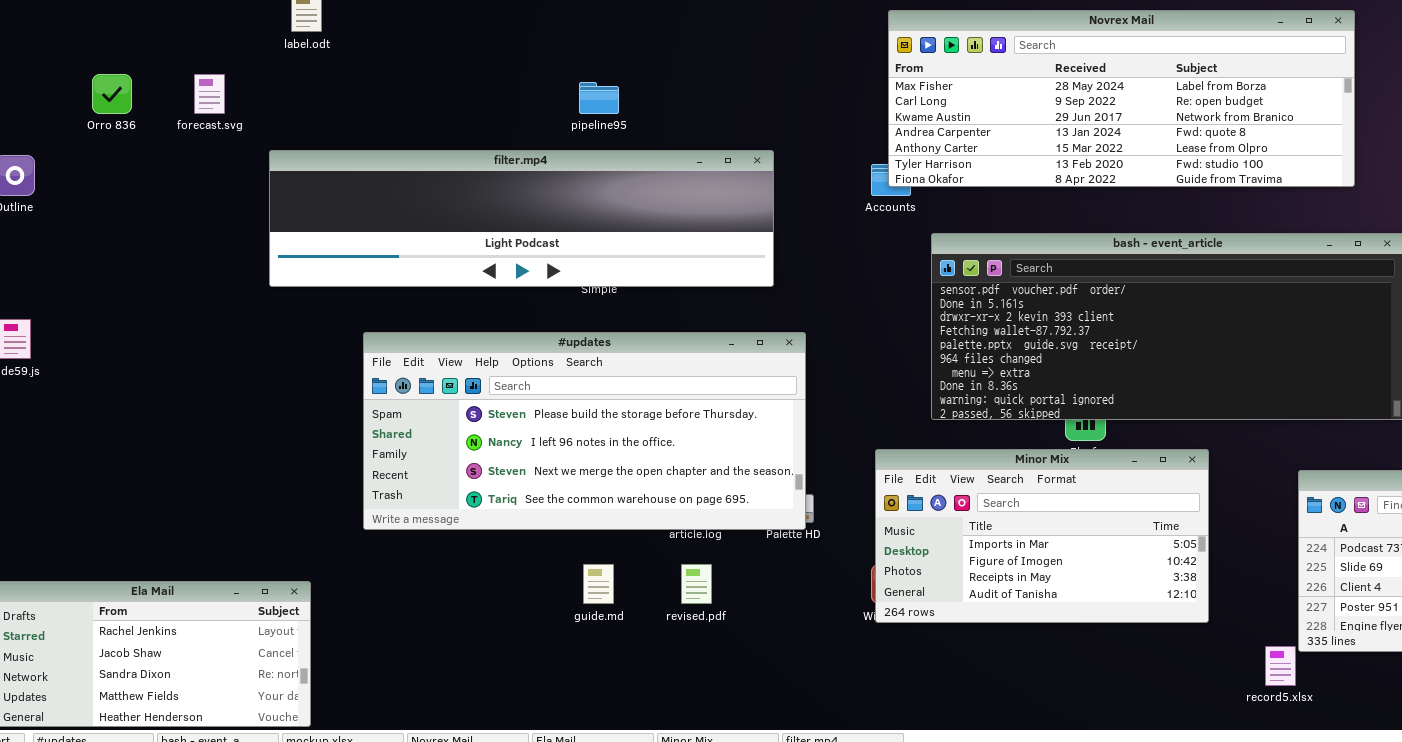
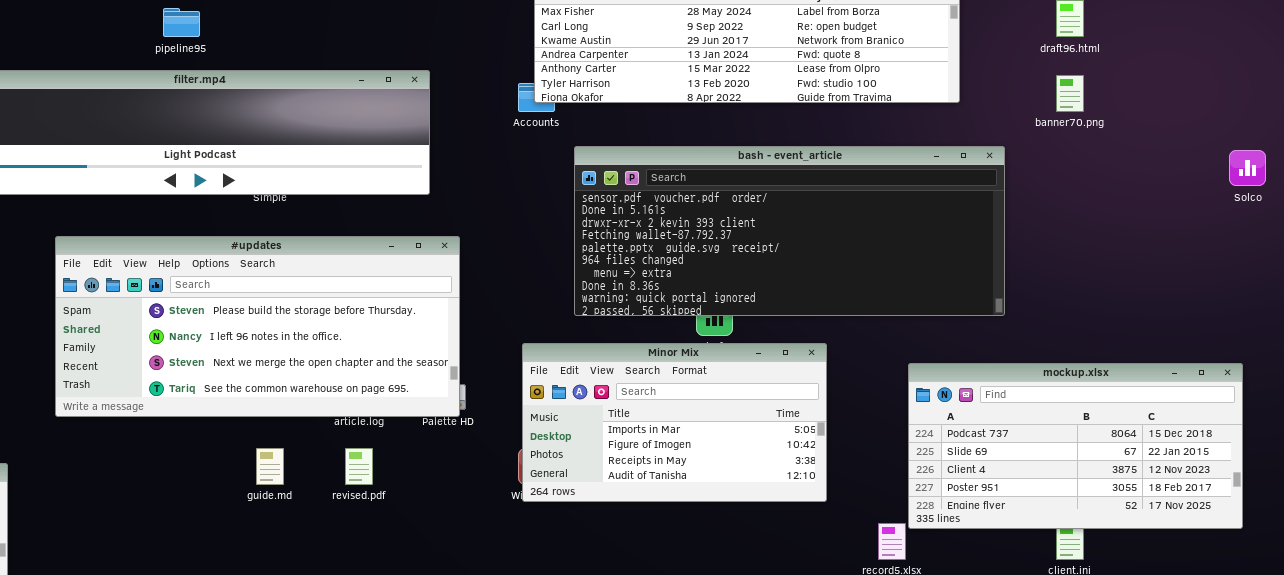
pipeline95: [579,82,619,114] -> [163,8,200,37], moved

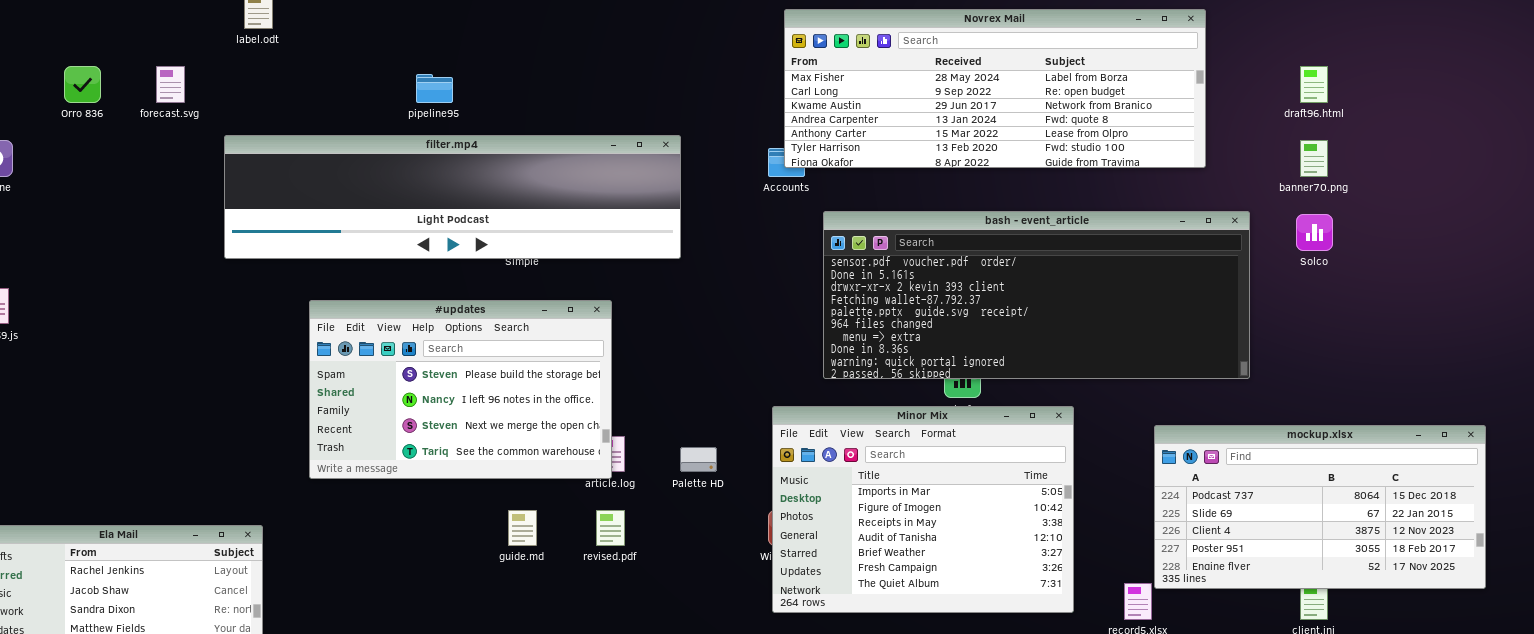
Solco: [1229,150,1266,186] -> [1296,214,1333,251], moved
#updates: [55,236,460,417] -> [309,300,612,479], resized
Minor Mix: [522,343,827,502] -> [772,406,1074,613], resized

